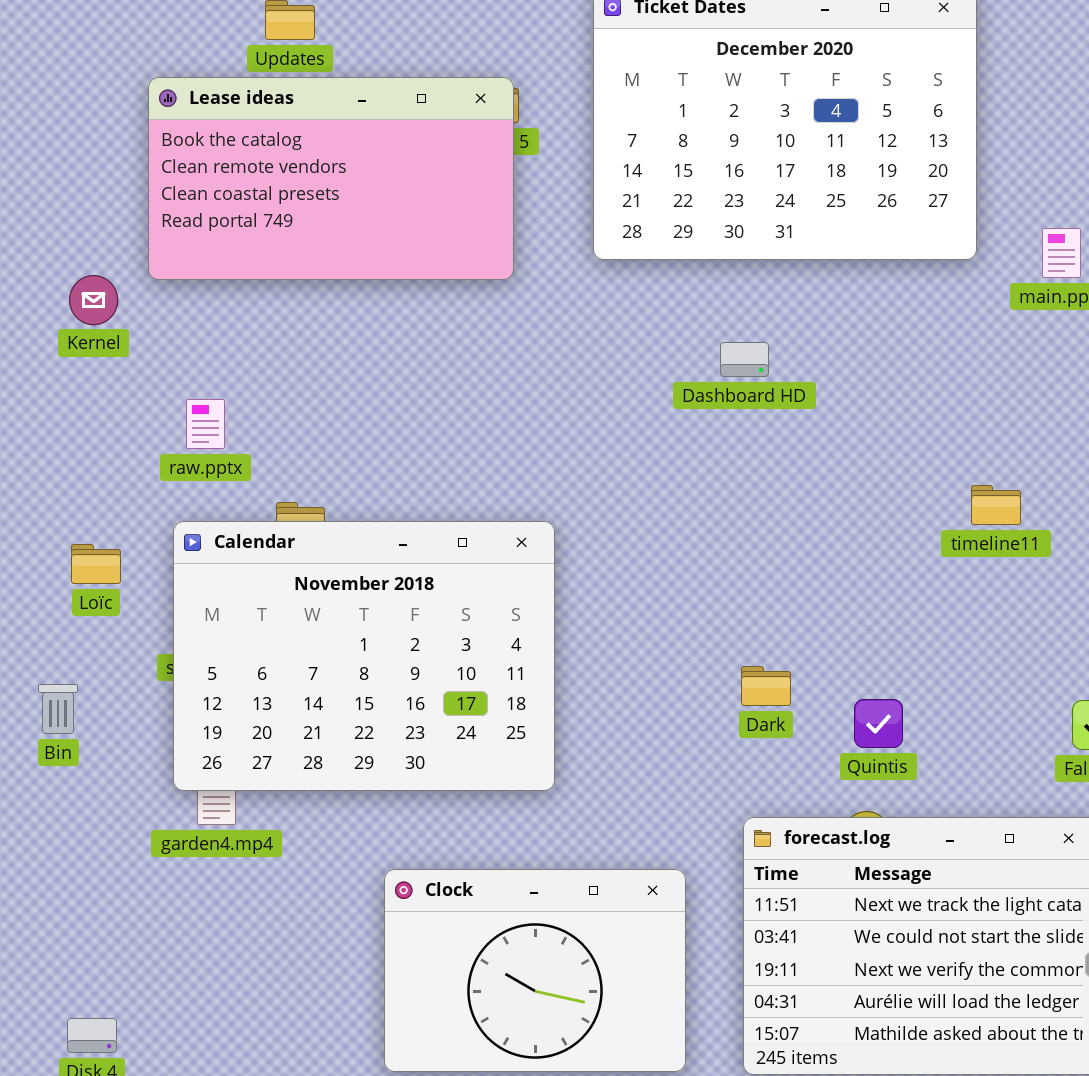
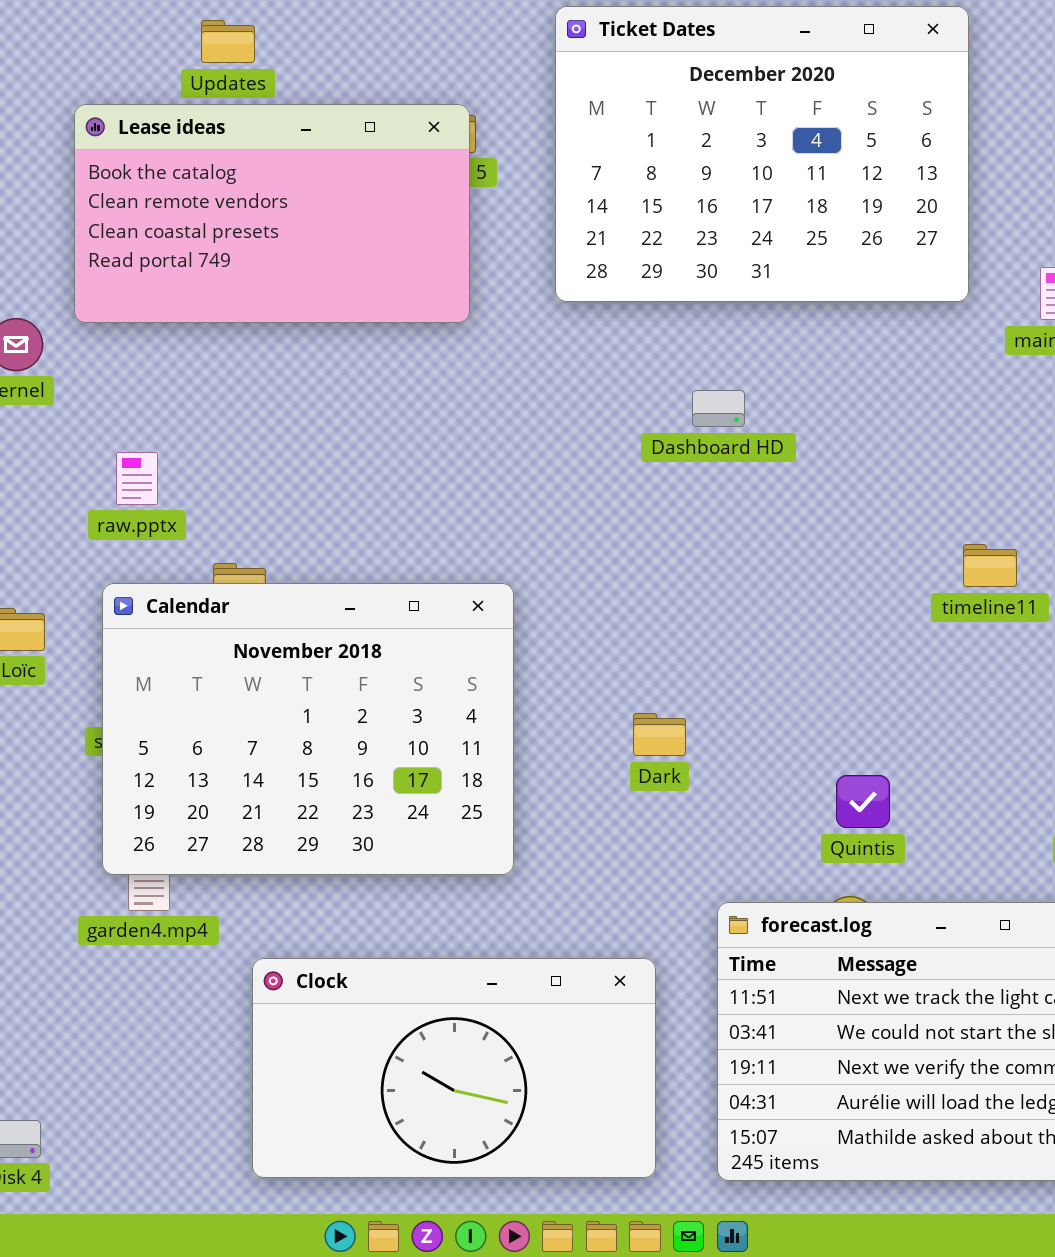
Dark: [741,666,791,706] -> [633,713,686,756], moved
Clock: [384,869,686,1072] -> [252,958,656,1178], resized

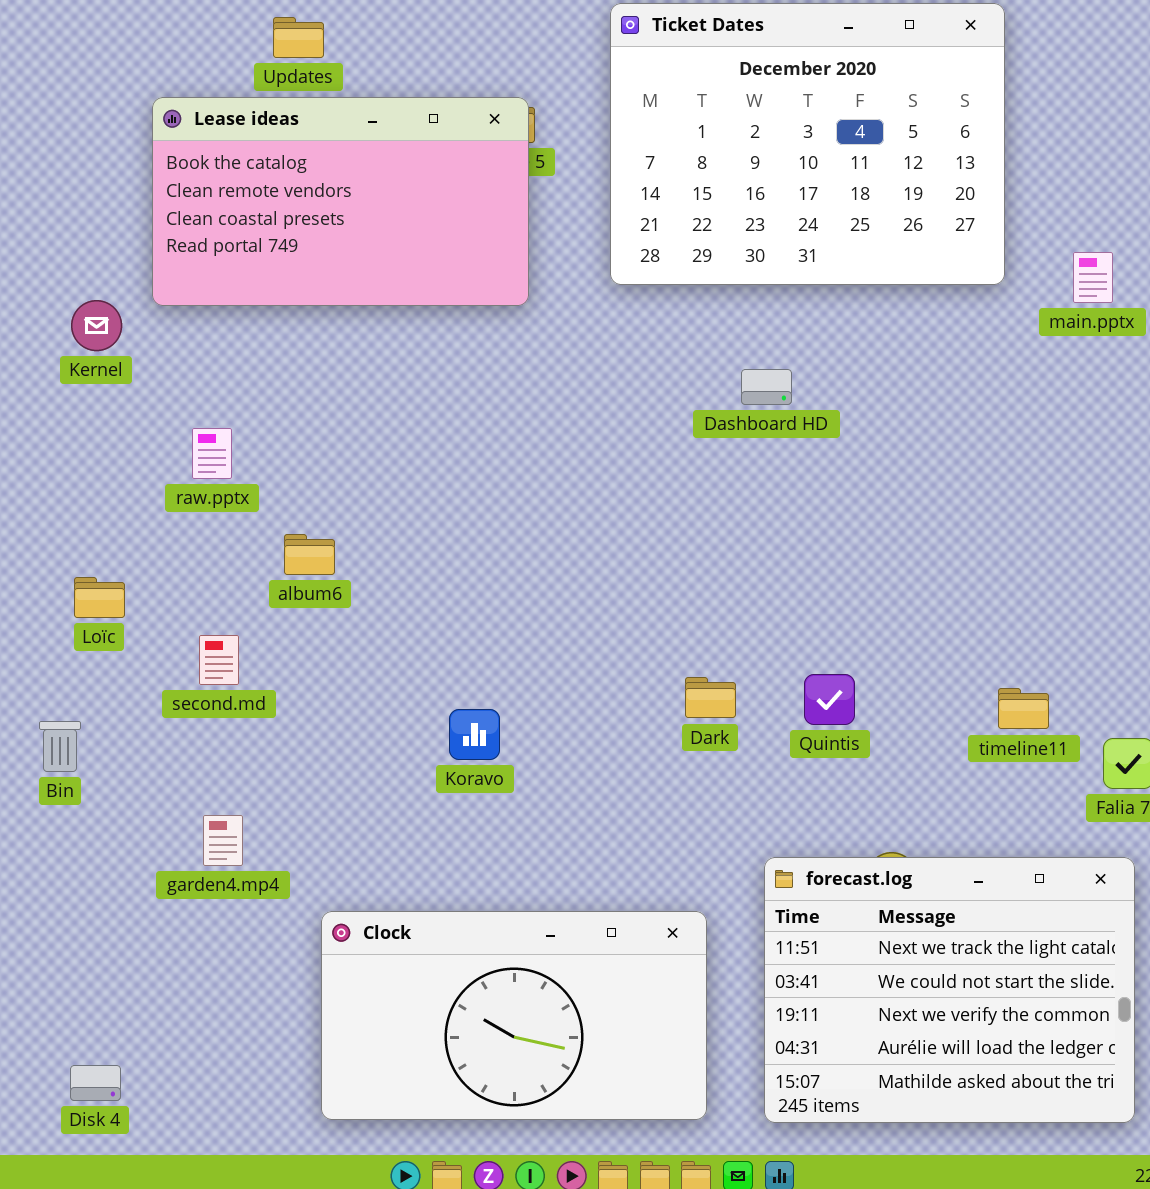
timeline11: [963,544,1017,587] -> [998,688,1049,729], moved
Calendar: [102,583,514,875] -> none, closed
Quintis: [836,775,890,828] -> [804,674,855,725], moved

